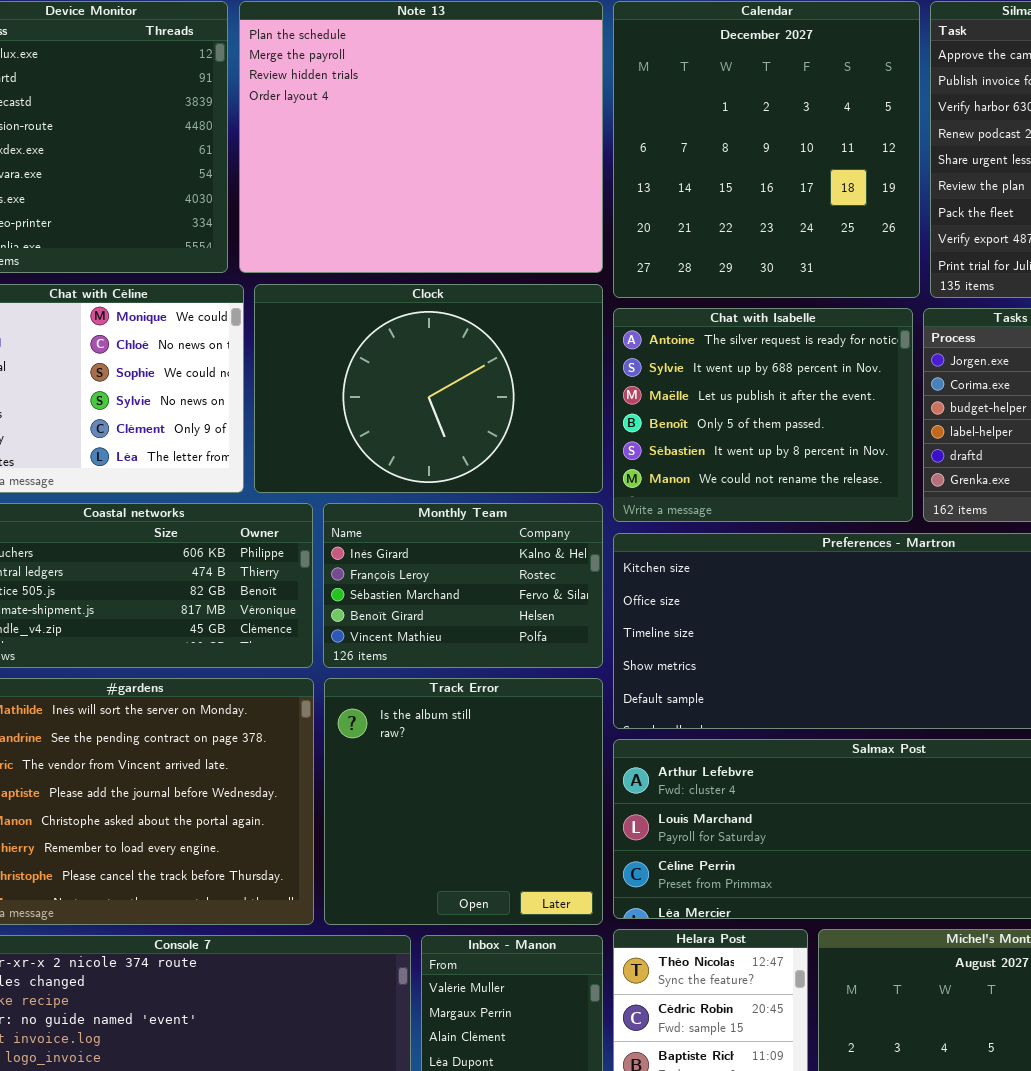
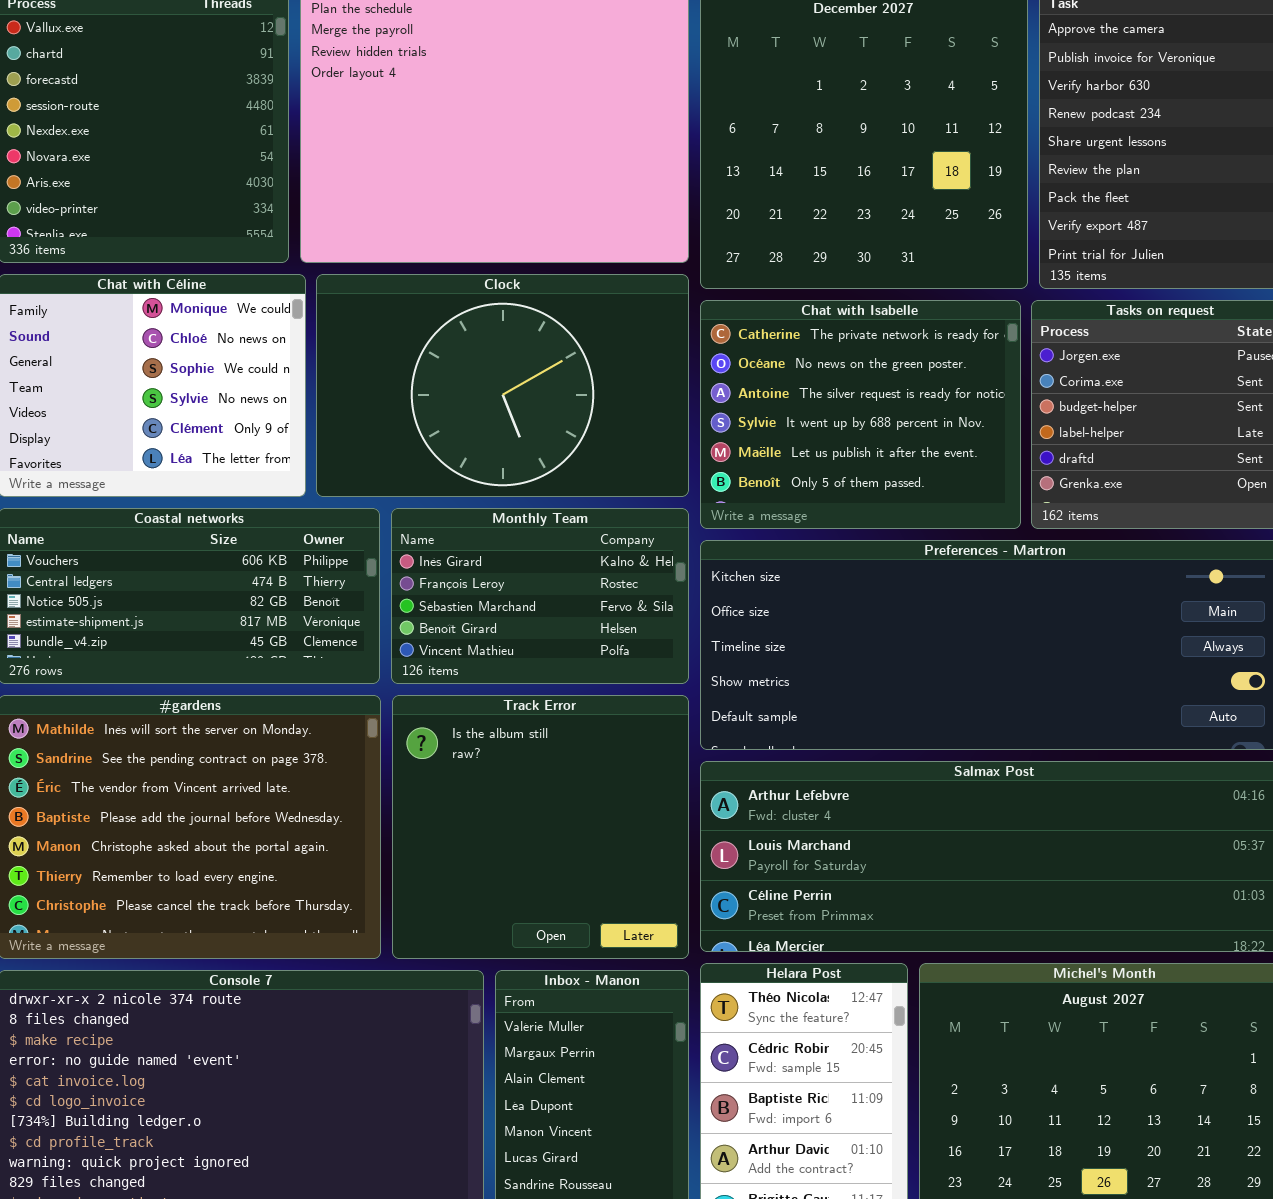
Chat with Isabelle: [613,308,913,522] -> [700,300,1021,529], scrolled up 2 rows

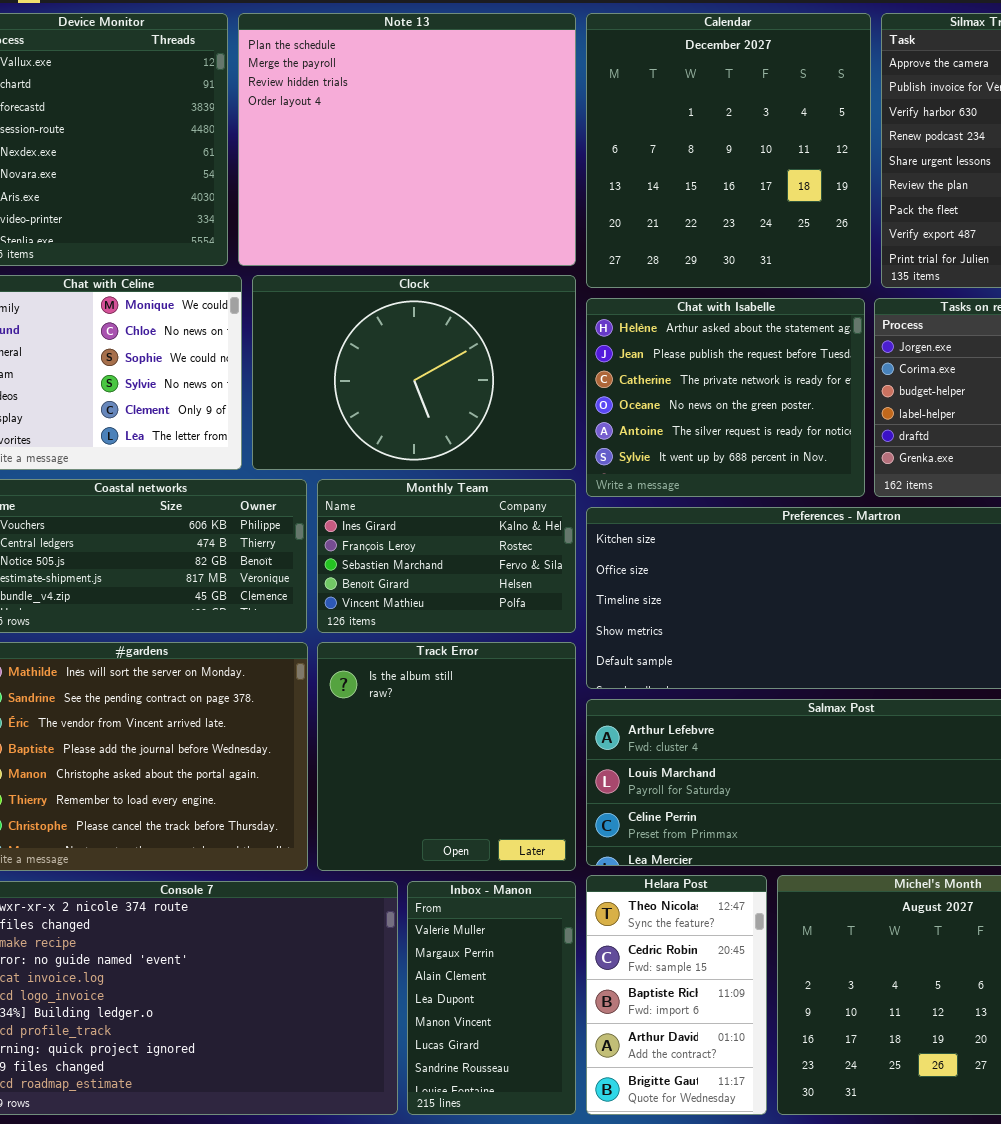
Chat with Isabelle: [700,300,1021,529] -> [586,298,865,497], scrolled up 2 rows

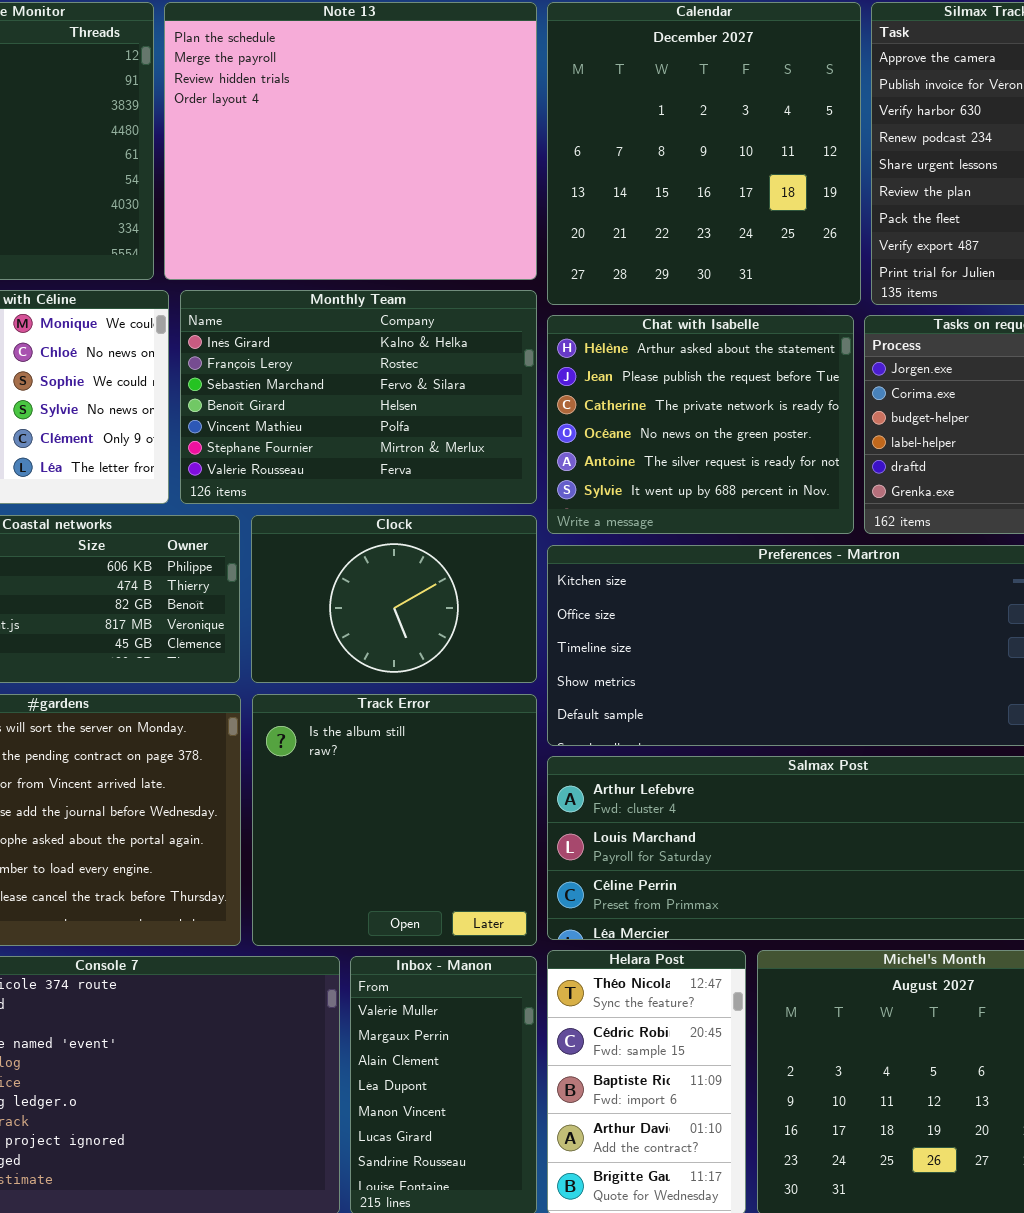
Clock: [252,275,576,470] -> [251,515,537,683], moved, resized
Monthly Team: [317,479,576,633] -> [180,290,537,504], moved, resized

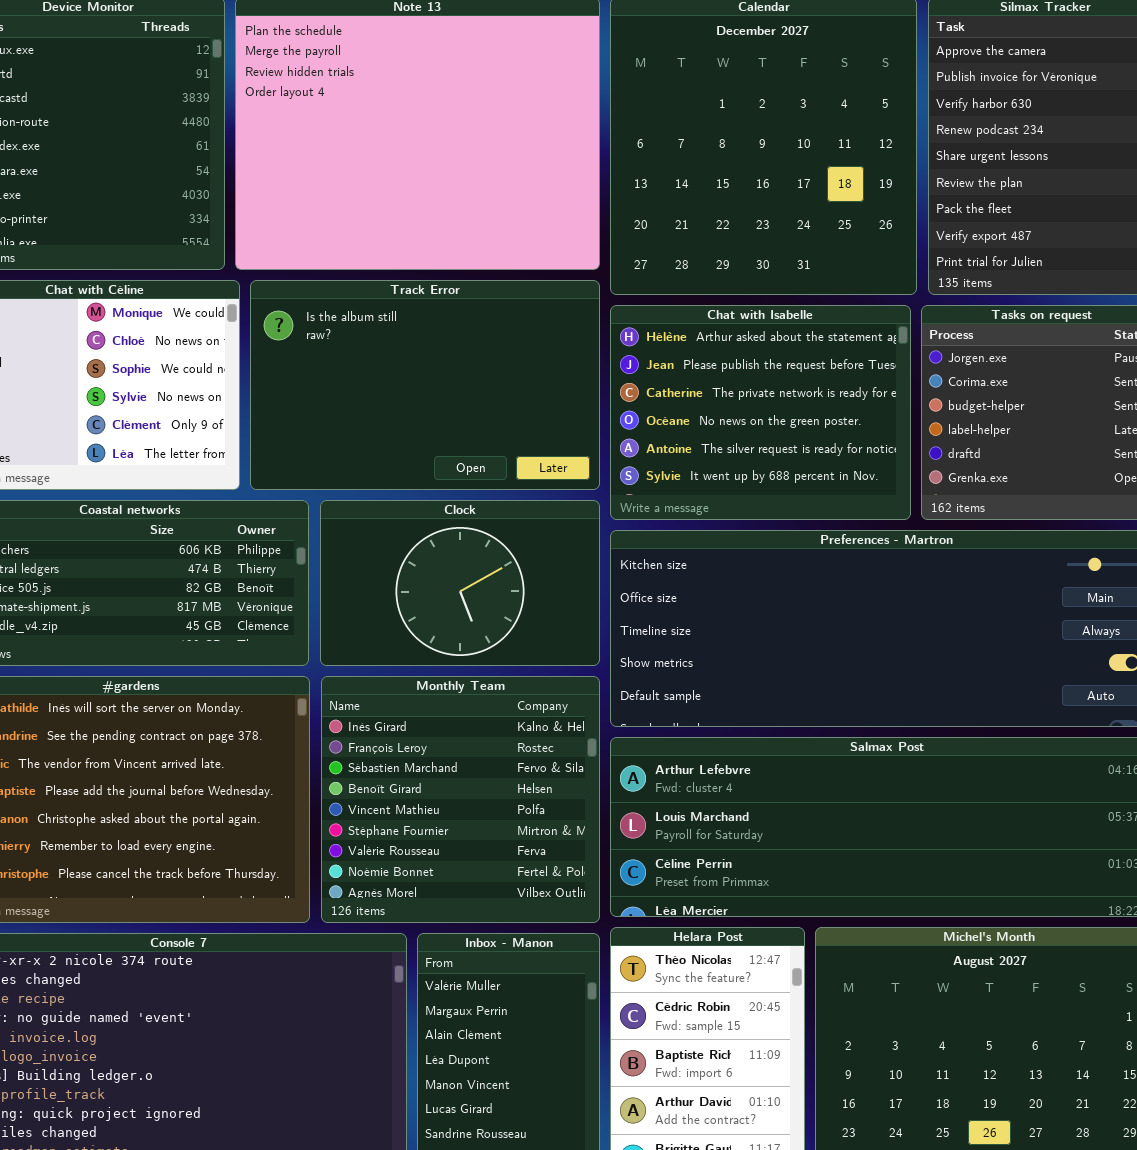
Monthly Team: [180,290,537,504] -> [321,676,600,923], moved, resized
Track Error: [252,694,537,946] -> [250,280,600,490], moved, resized

